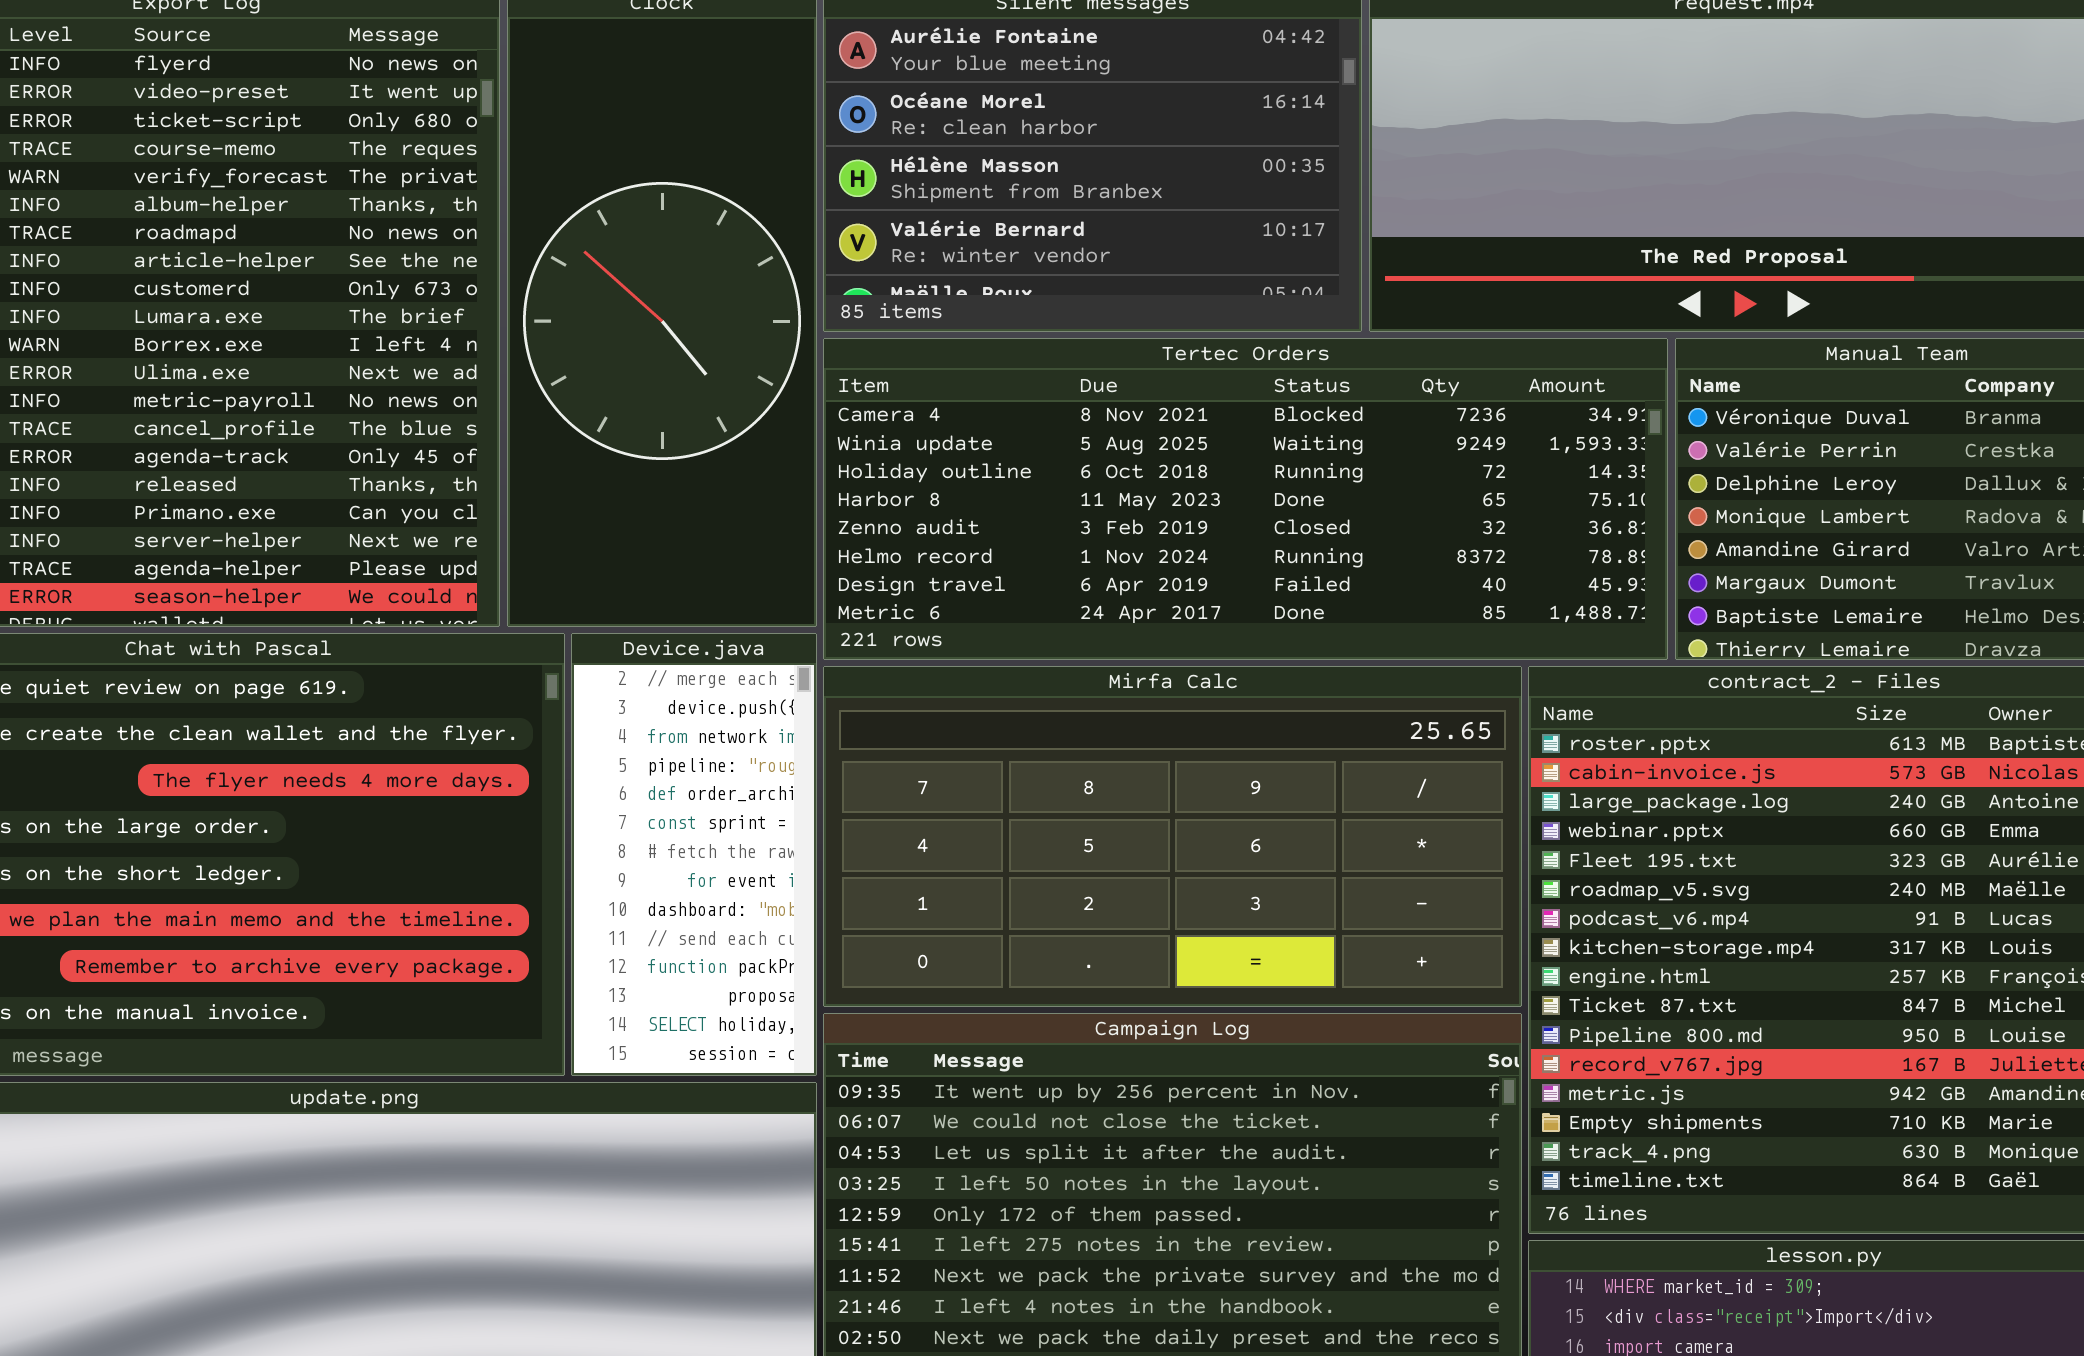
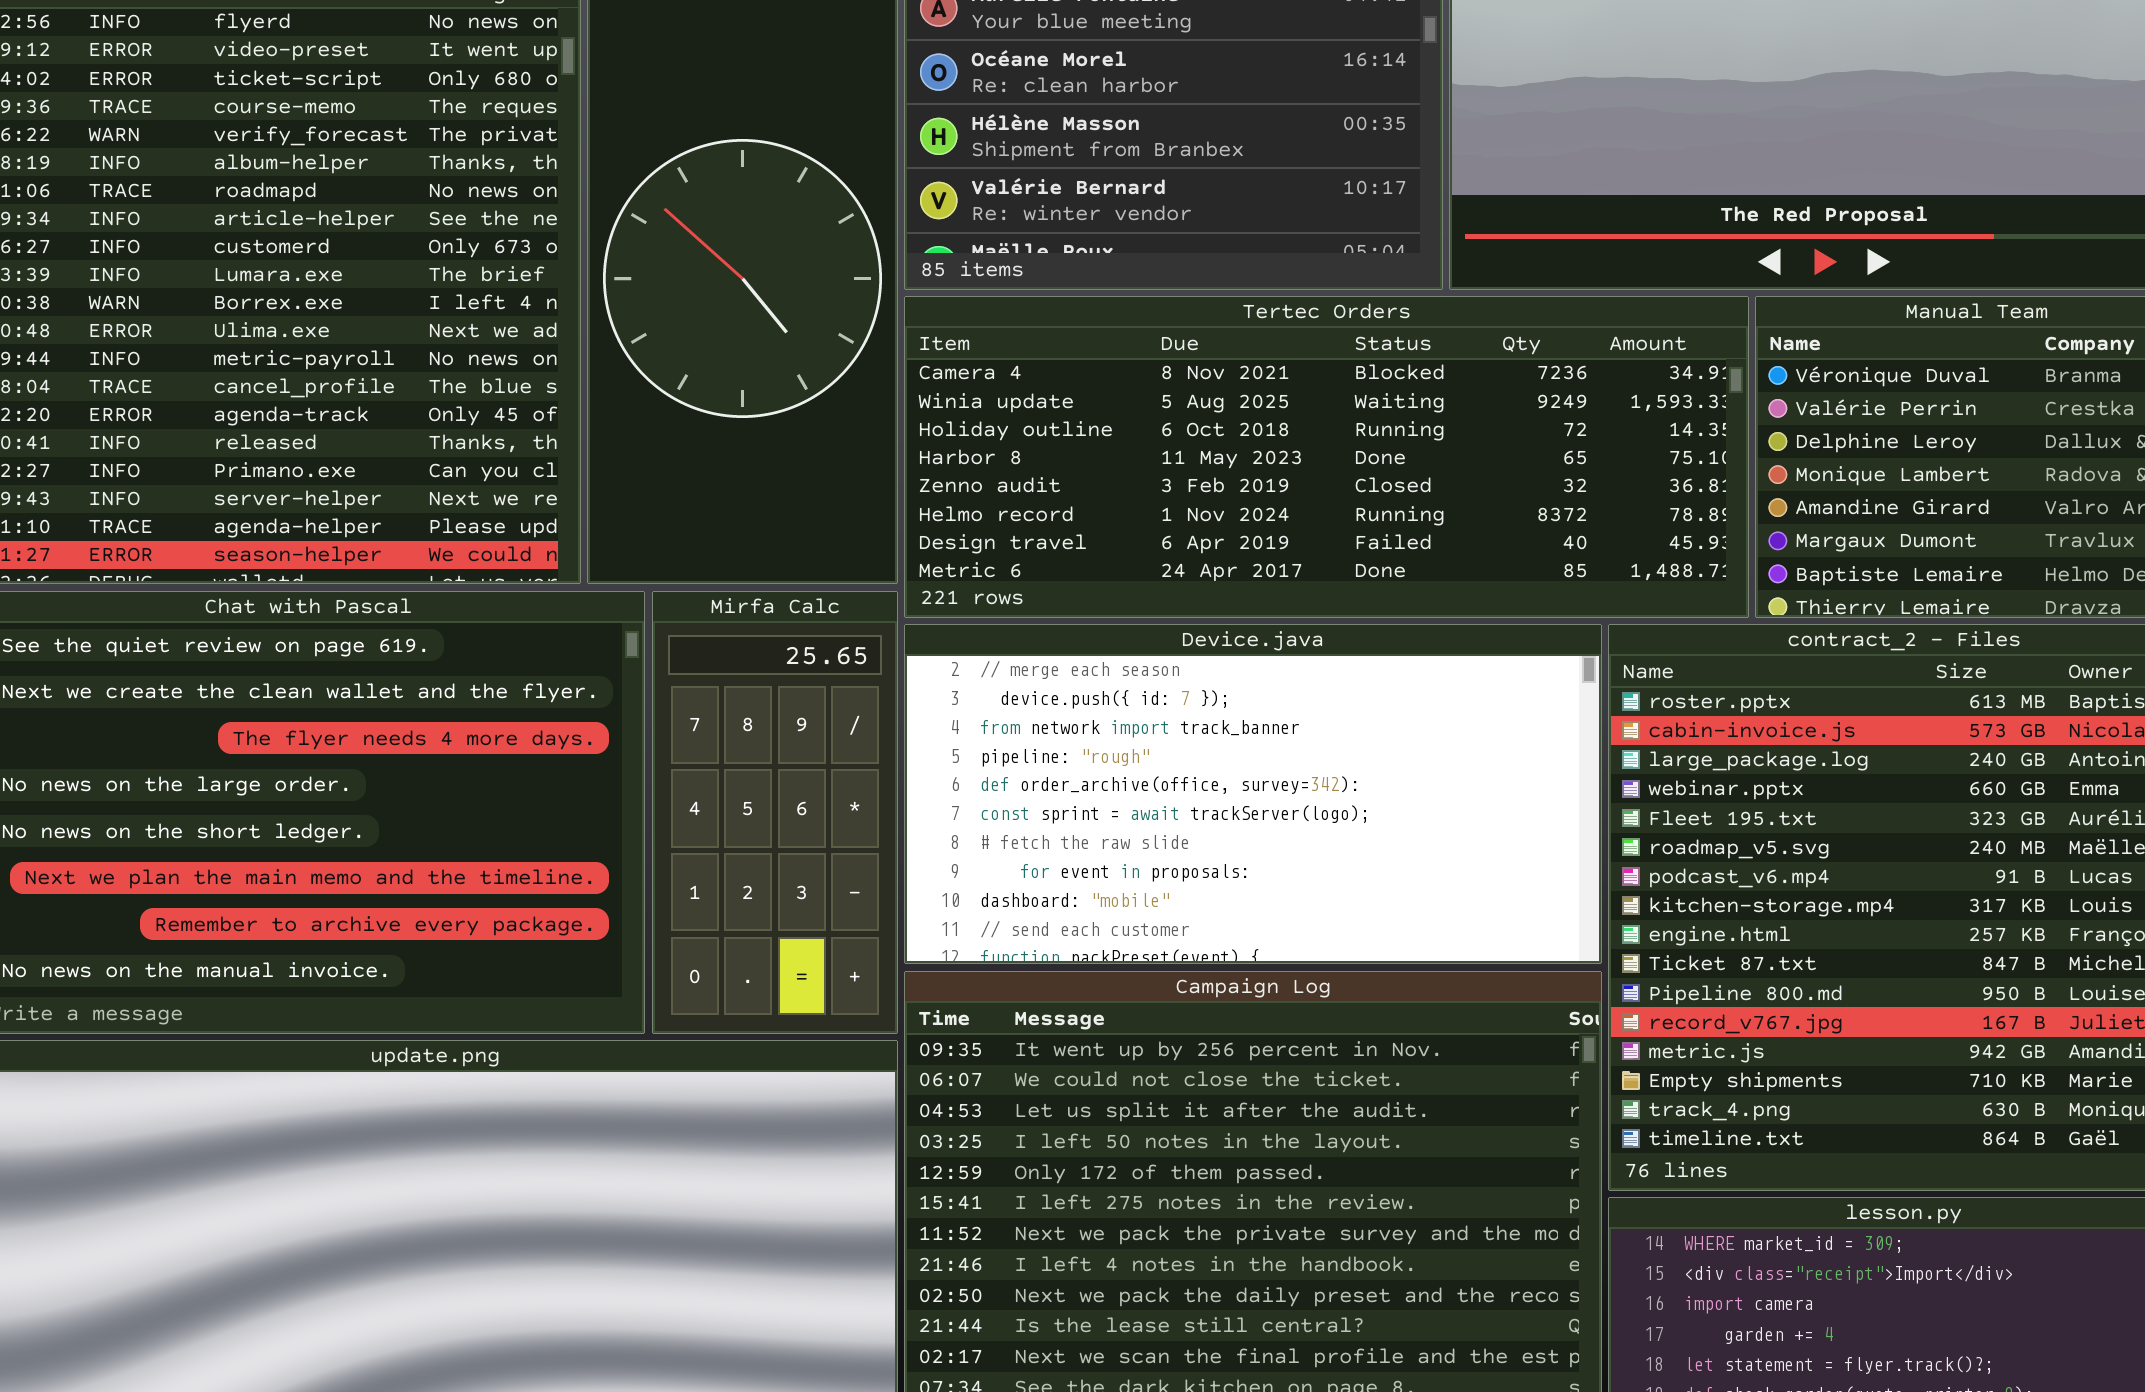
Device.java: [571,633,817,1076] -> [904,624,1602,964], moved, resized
Mirfa Calc: [823,666,1522,1007] -> [652,591,898,1034], moved, resized

